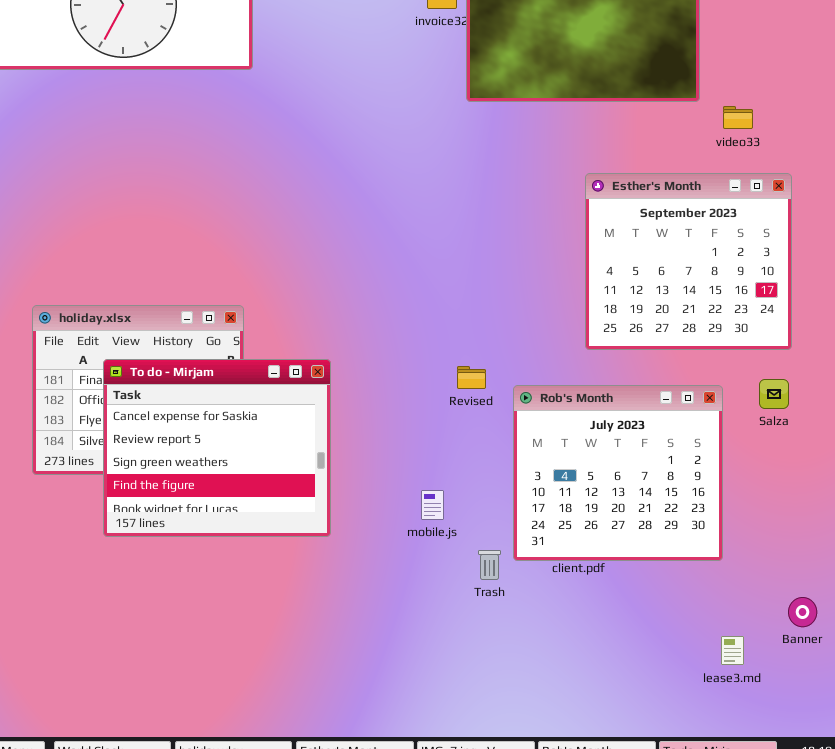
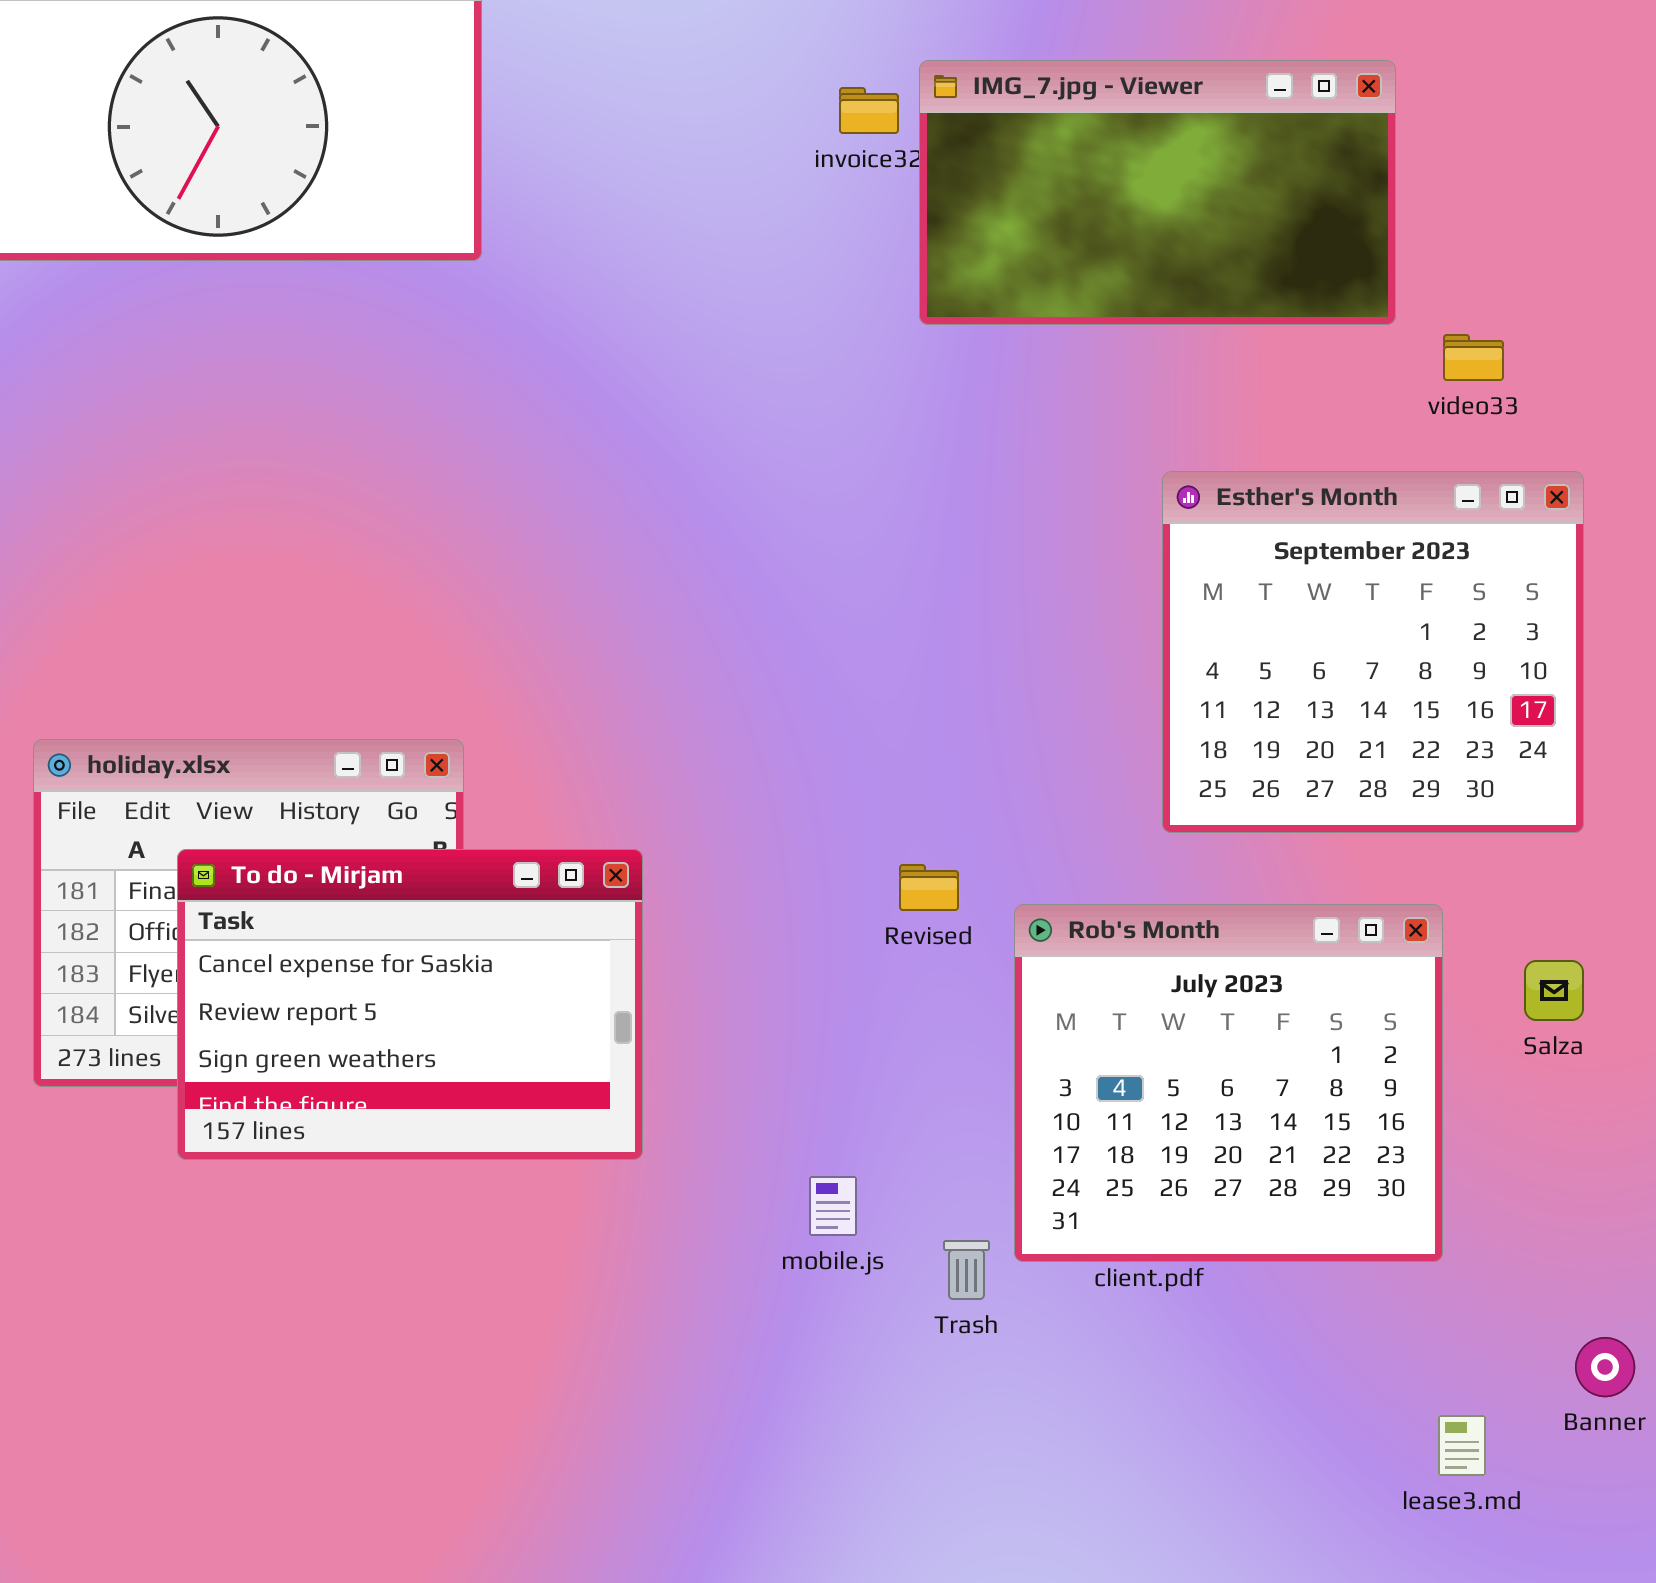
To do - Mirjam: [103,359,331,537] -> [177,849,643,1160], resized
Salza: [759,379,789,409] -> [1524,960,1584,1021], moved
mobile.js: [421,490,444,520] -> [809,1176,857,1236], moved

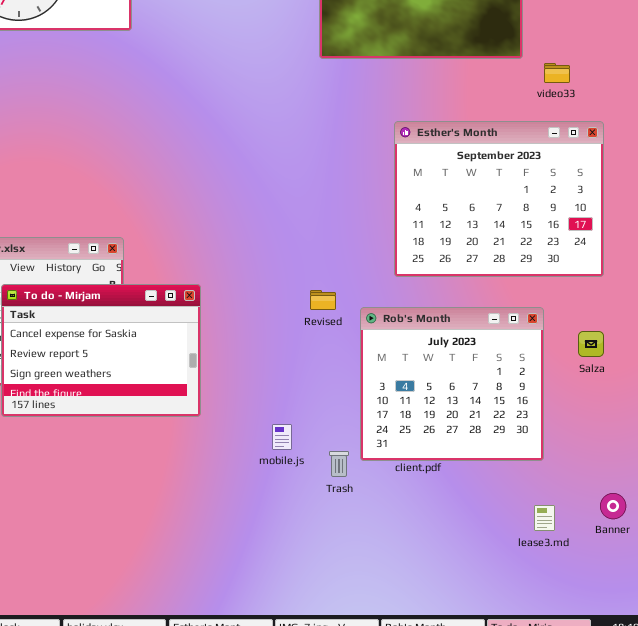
Esther's Month: [1162,471,1584,833] -> [394,121,604,277], resized
lease3.md: [1438,1415,1486,1476] -> [534,505,555,531], moved

